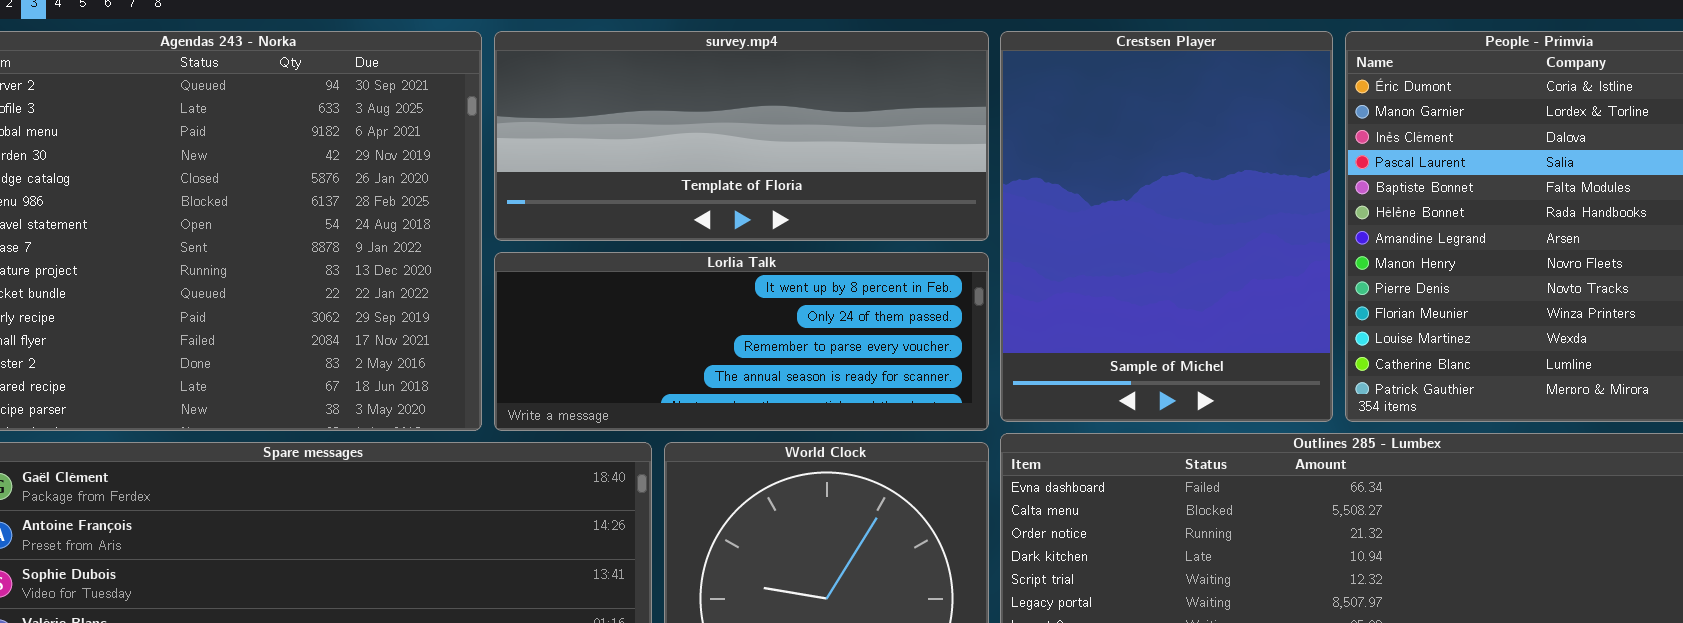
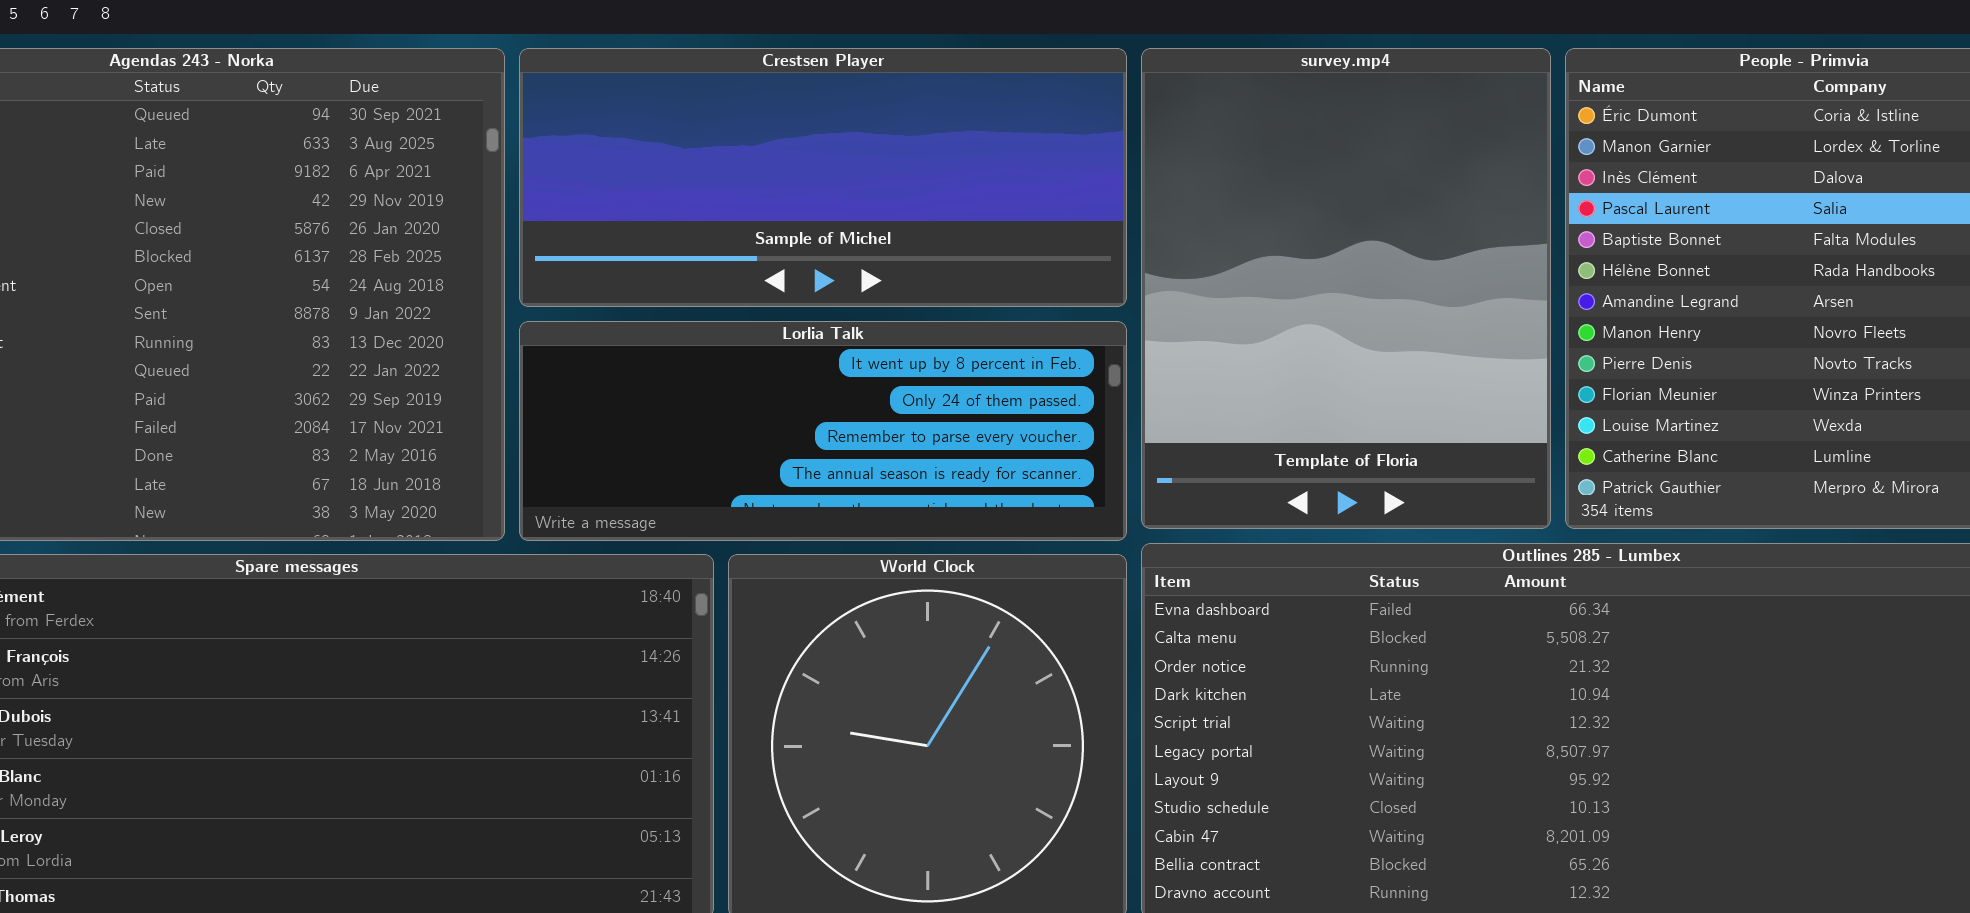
survey.mp4: [494,31,989,241] -> [1141,48,1551,529], moved, resized
Crestsen Player: [1000,31,1333,422] -> [519,48,1127,307], moved, resized

